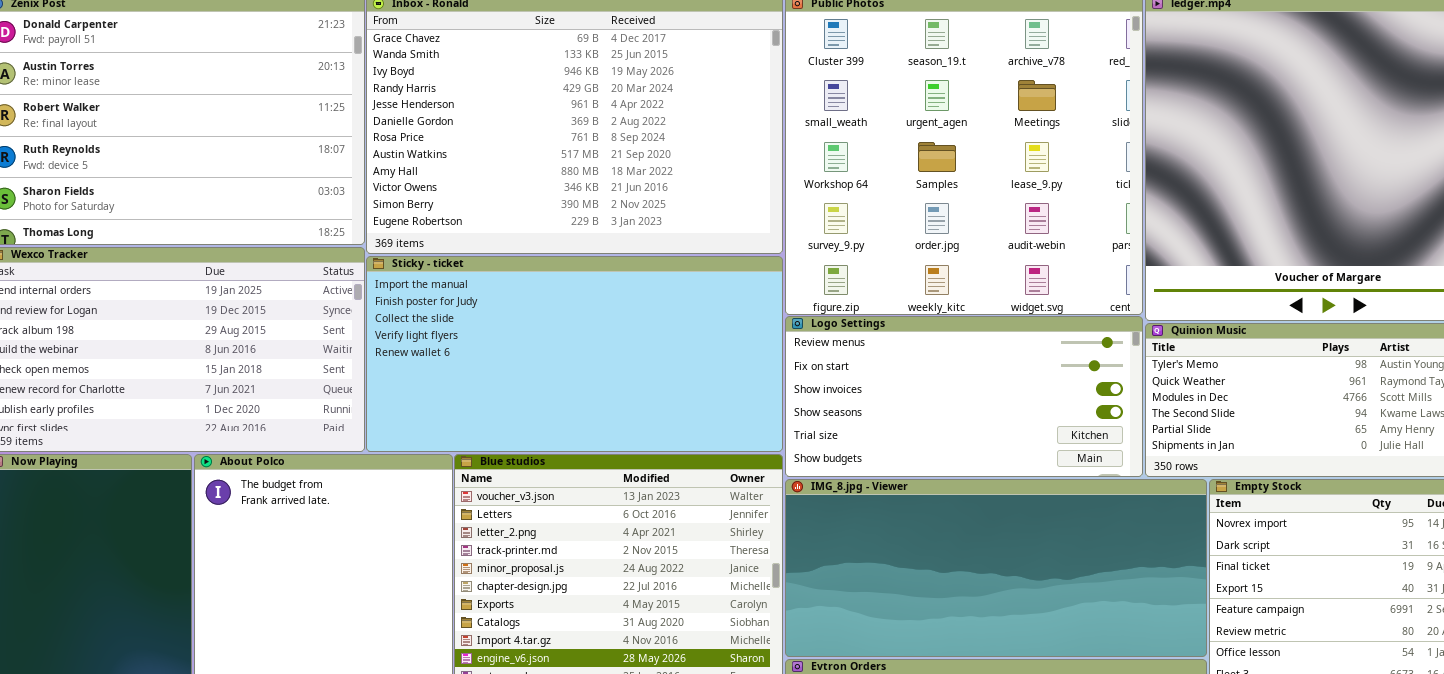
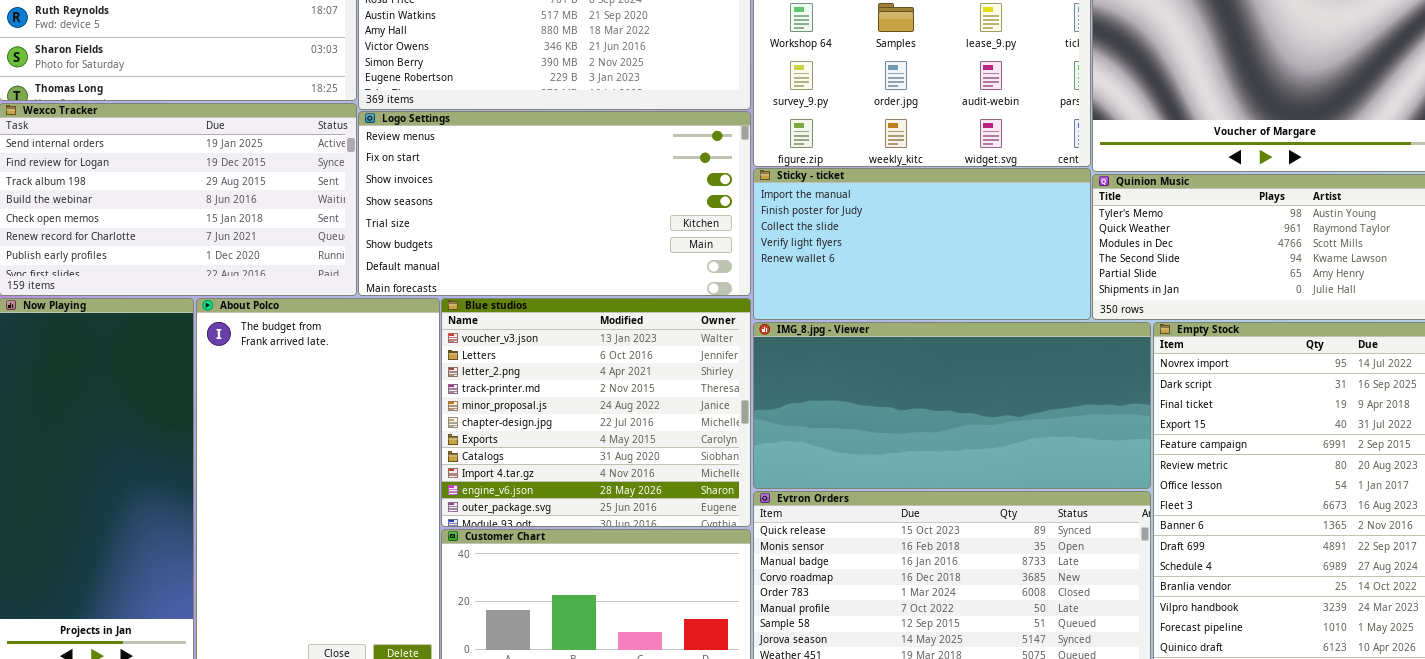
Sticky - ticket: [366,256,783,452] -> [753,168,1091,320], moved, resized
Logo Settings: [785,316,1143,477] -> [358,111,751,296], moved, resized

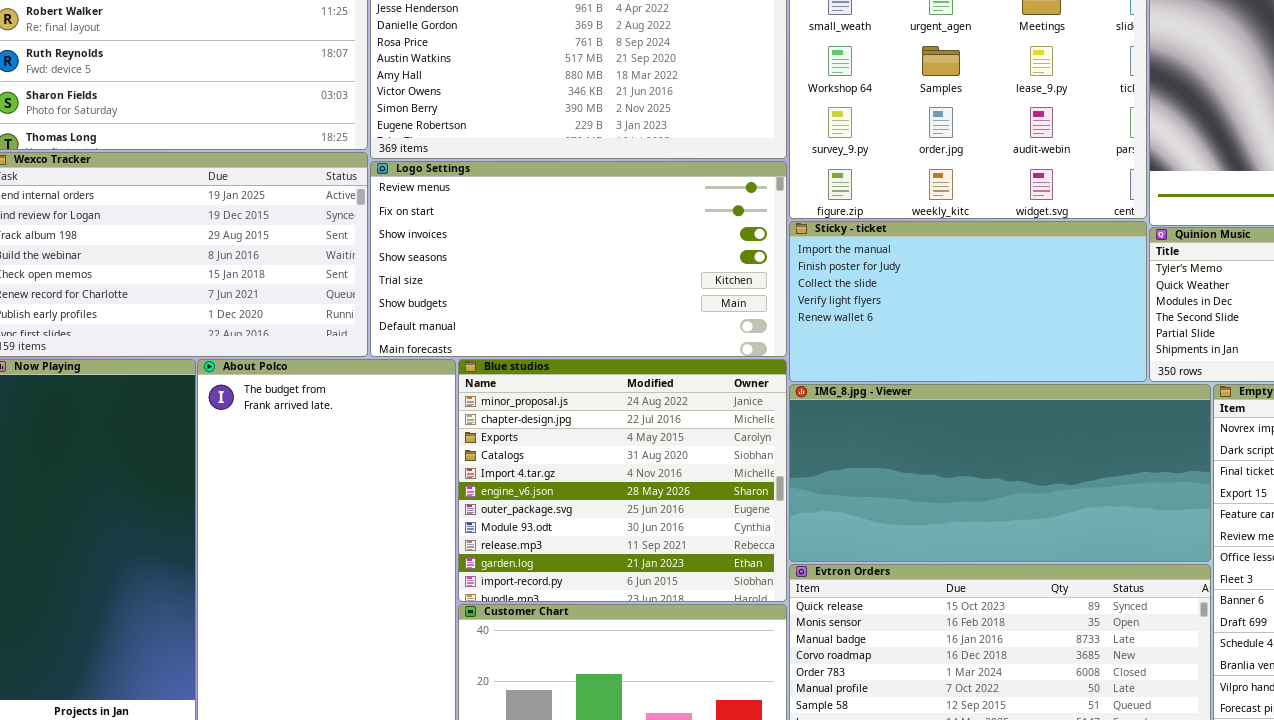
Blue studios: [441,298,751,527] -> [458,359,787,602], scrolled down 4 rows

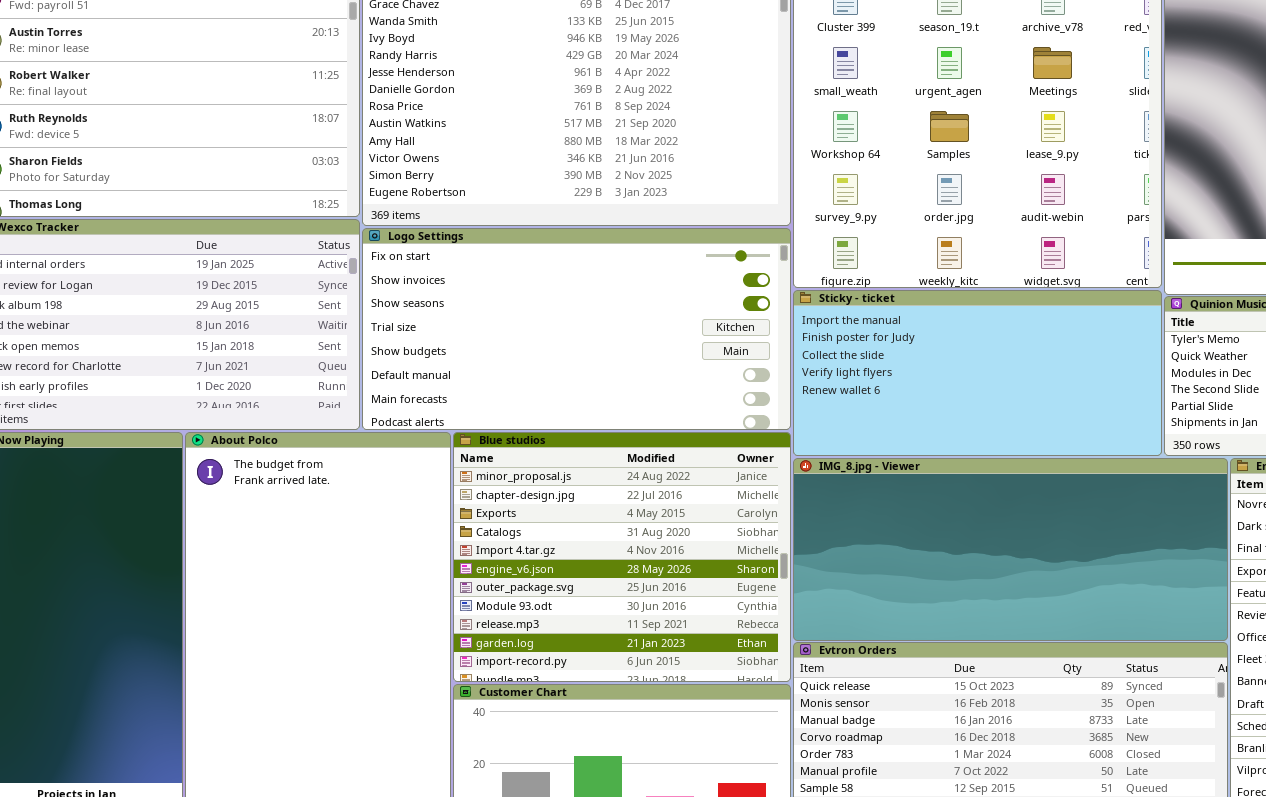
Logo Settings: [370,161,787,357] -> [362,228,791,430], scrolled down 1 row

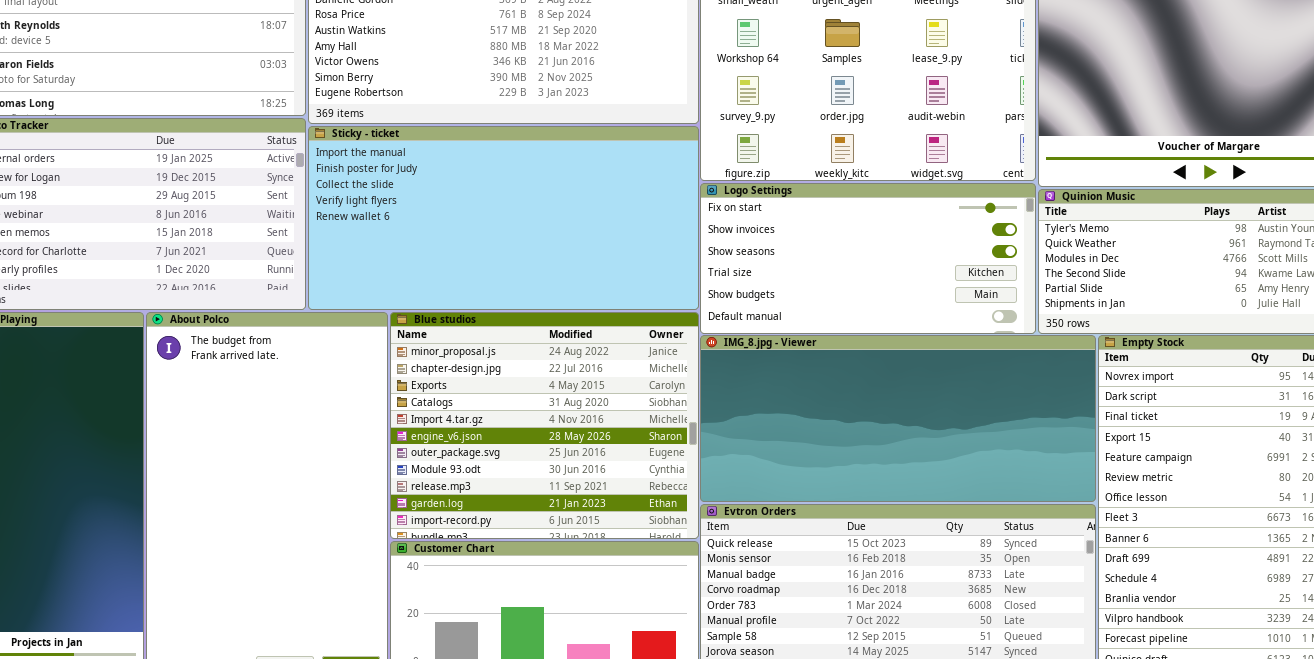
Logo Settings: [362,228,791,430] -> [700,183,1036,334], moved, resized
Sticky - ticket: [793,290,1162,456] -> [308,126,699,310], moved, resized

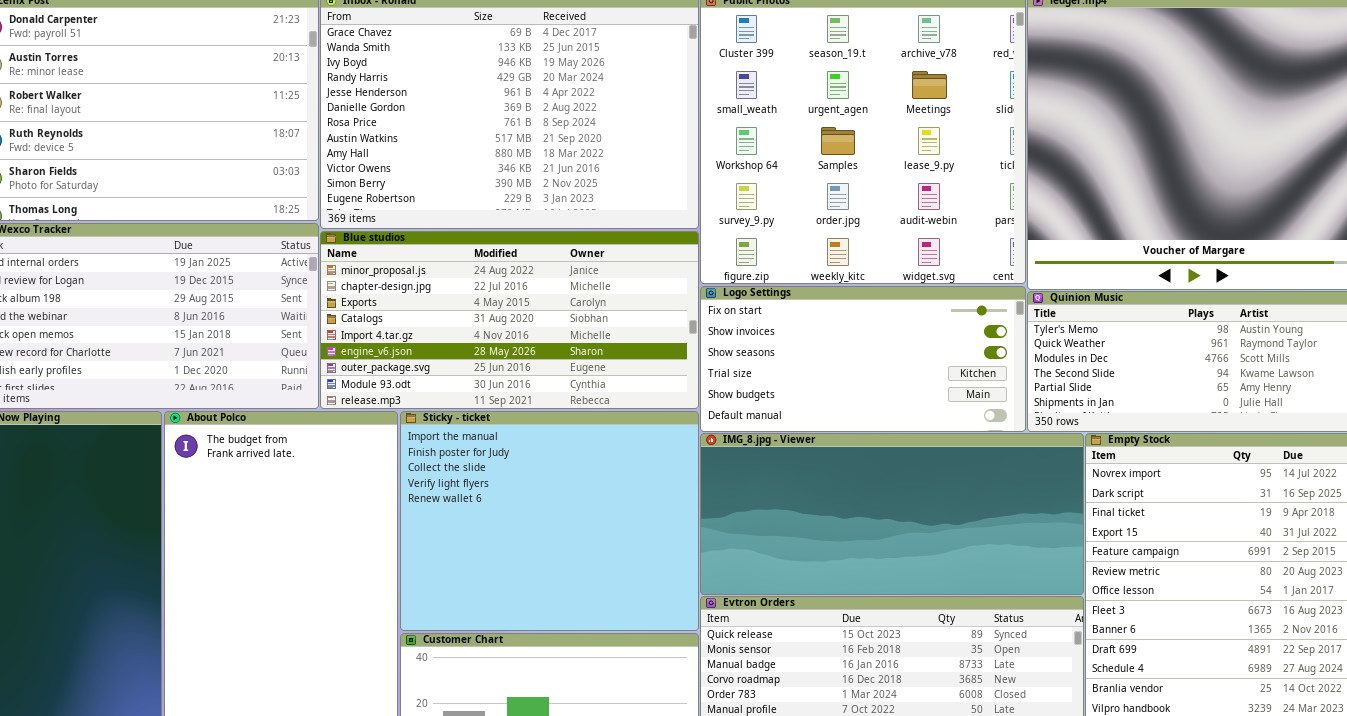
Sticky - ticket: [308,126,699,310] -> [400,411,699,631], moved, resized
Blue studios: [390,312,699,539] -> [320,231,699,409], moved, resized

